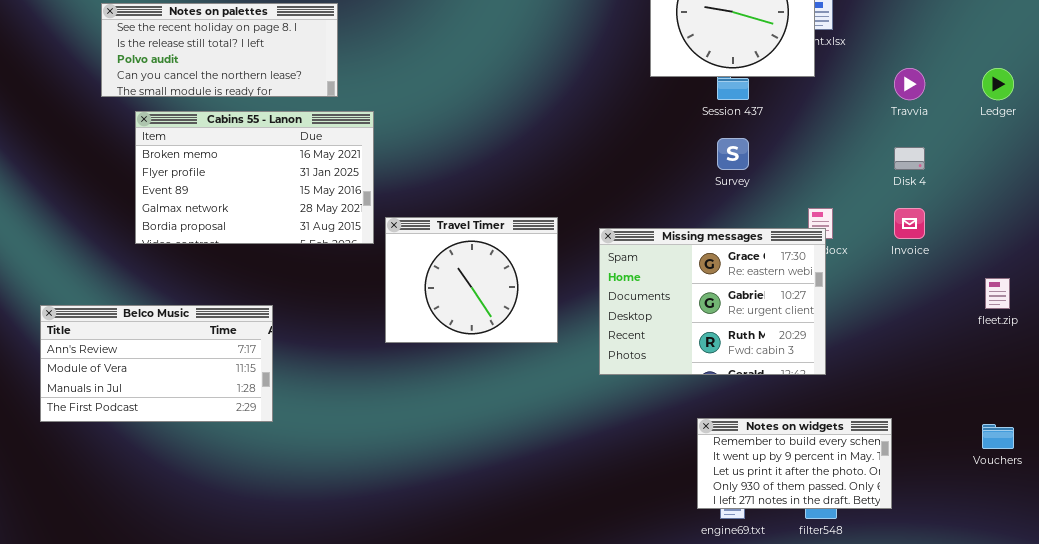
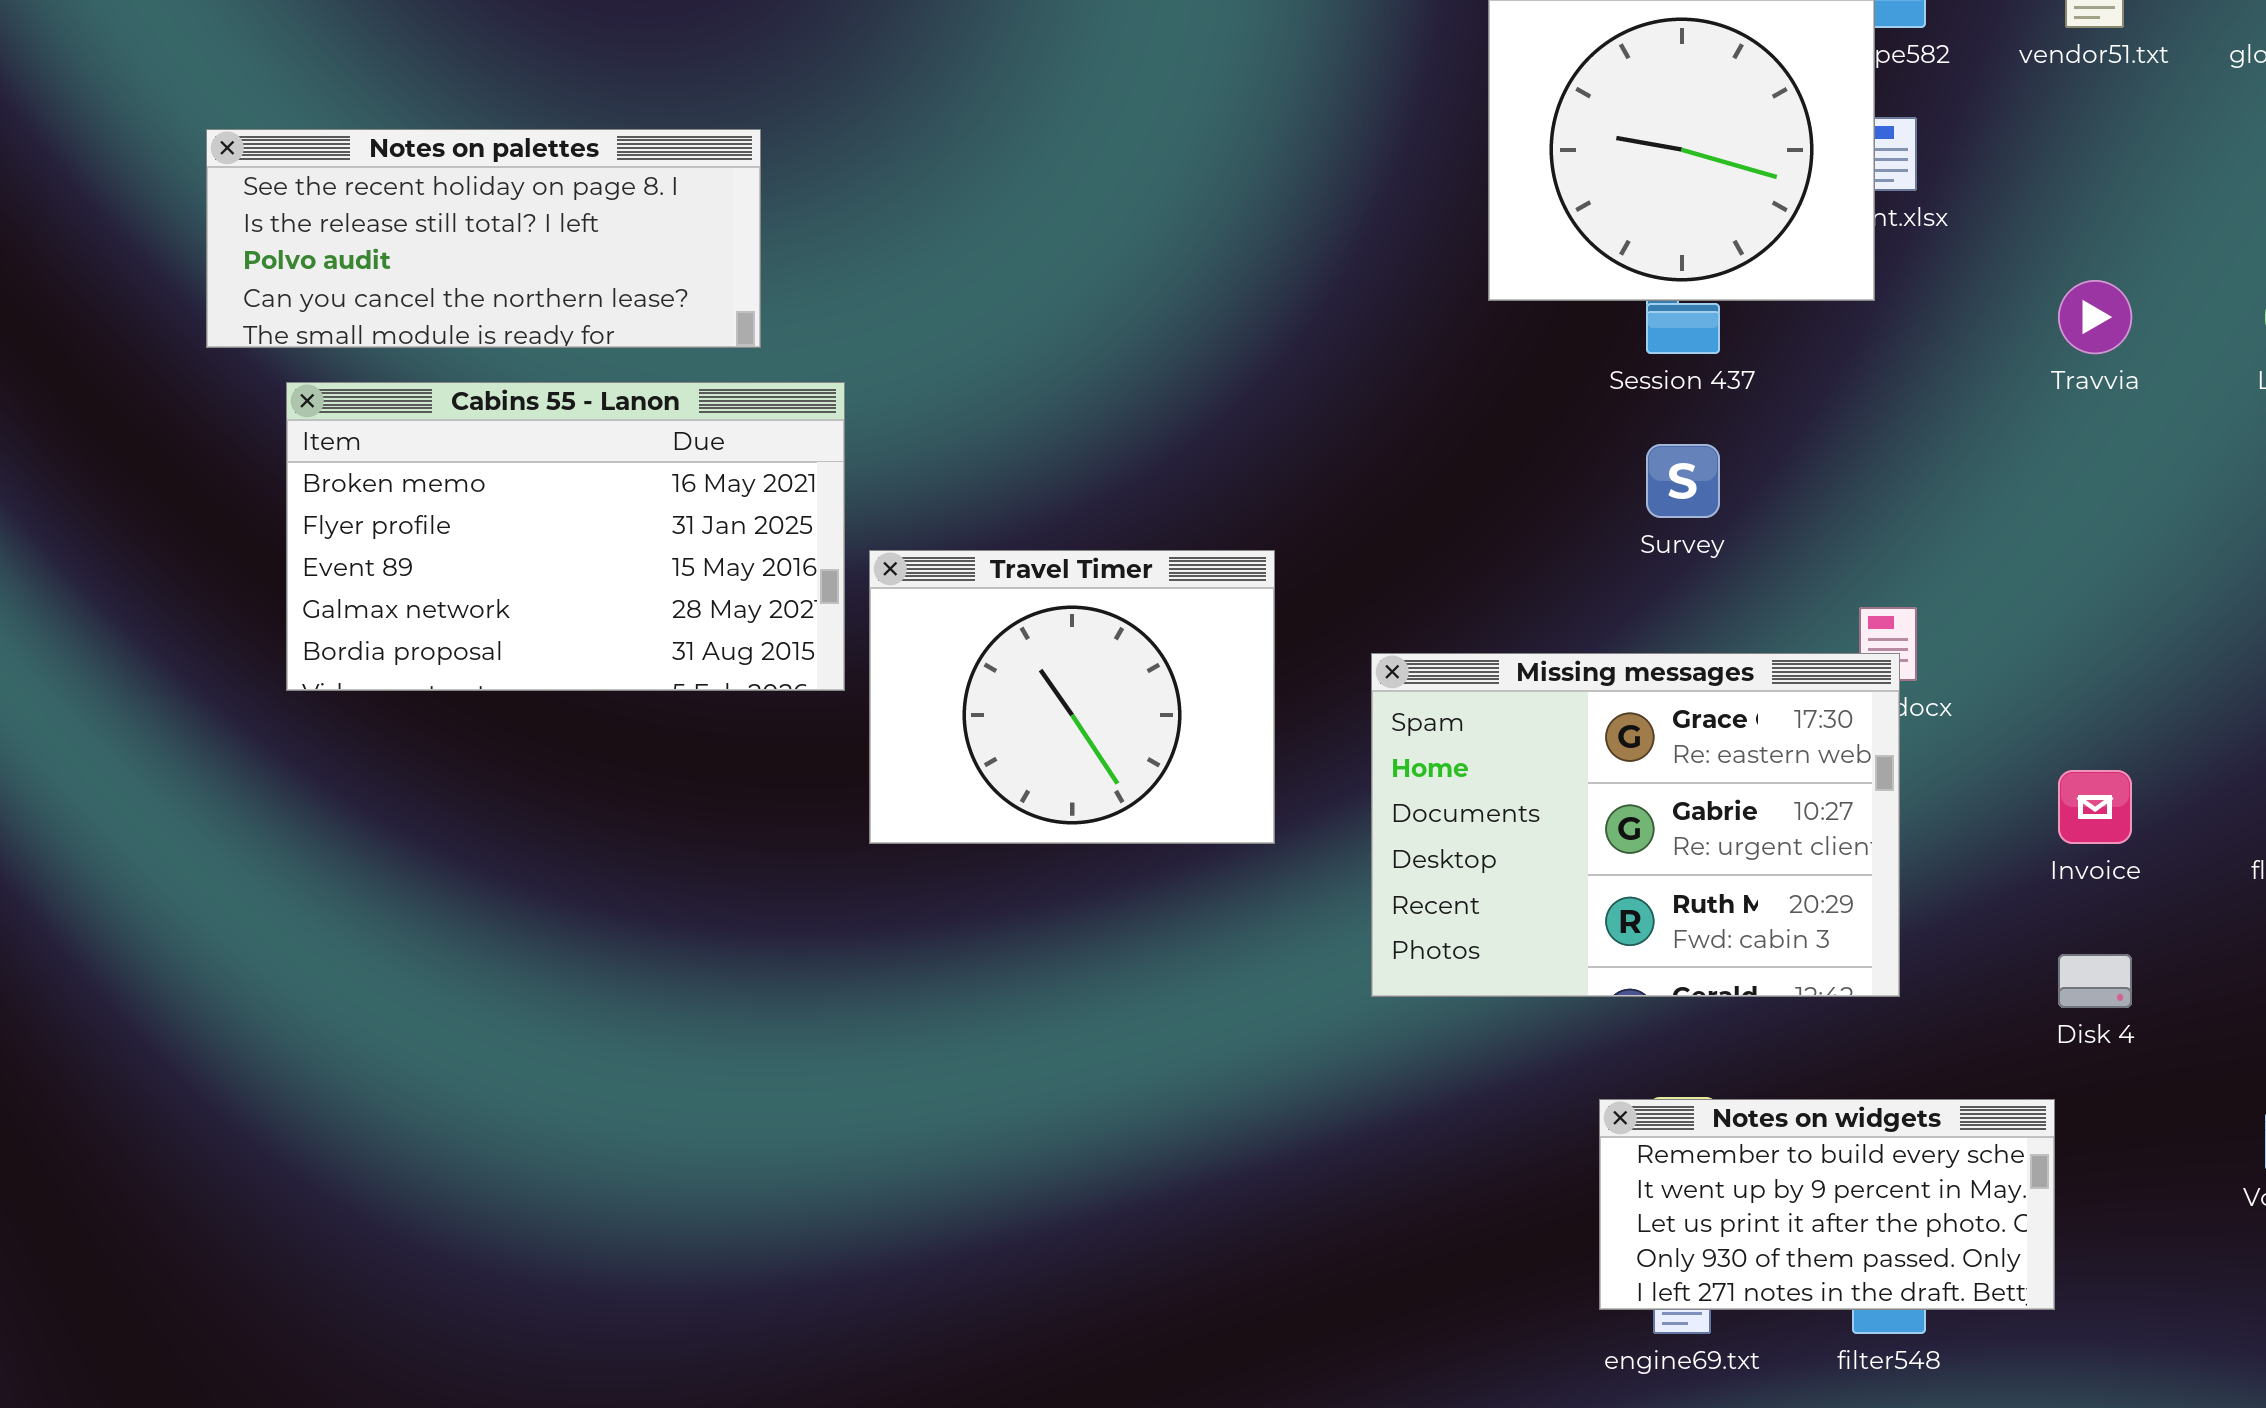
Disk 4: [894,147,925,170] -> [2058,954,2132,1008], moved
Invoice: [894,208,925,239] -> [2058,770,2132,844], moved
Travel Timer: [385,217,558,343] -> [869,550,1275,844], moved
Belco Music: [40,305,273,422] -> none, closed

